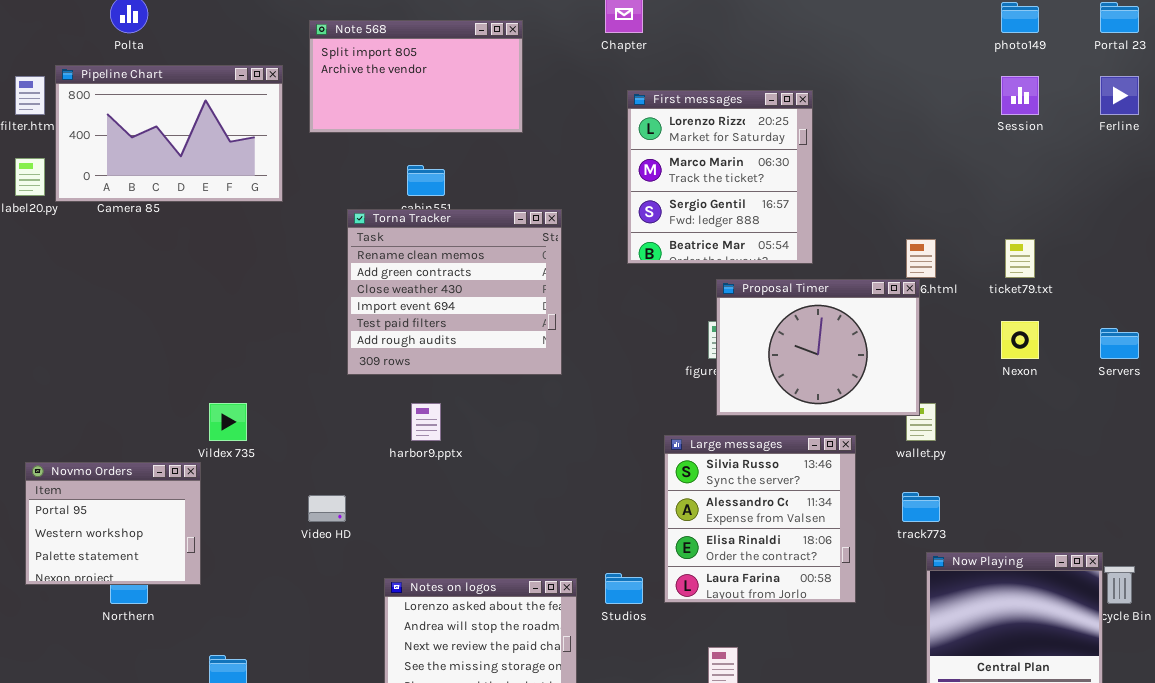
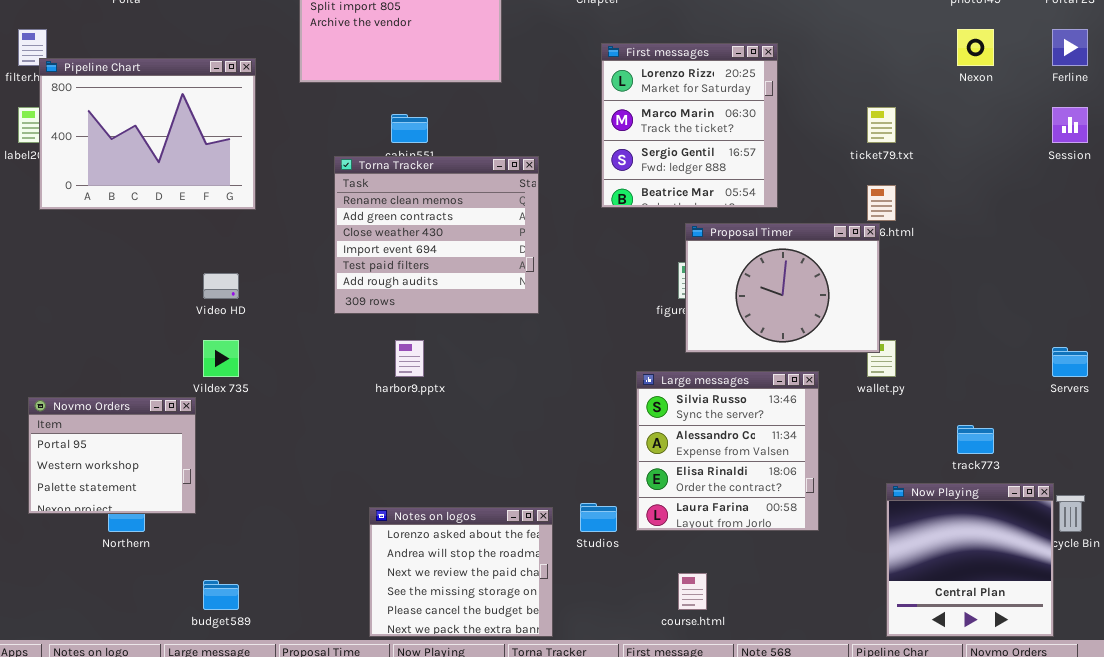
Pipeline Chart: [55,65,283,202] -> [39,58,256,210], moved, resized
Session: [1001,76,1039,115] -> [1052,107,1088,143], moved
ticket79.txt: [1005,239,1035,278] -> [867,107,896,143], moved
Nexon: [1001,321,1039,359] -> [957,29,994,66], moved
Servers: [1100,328,1139,359] -> [1052,347,1088,377], moved
track773: [902,492,940,522] -> [957,425,994,454], moved
Video HD: [308,495,346,522] -> [203,273,239,299], moved

